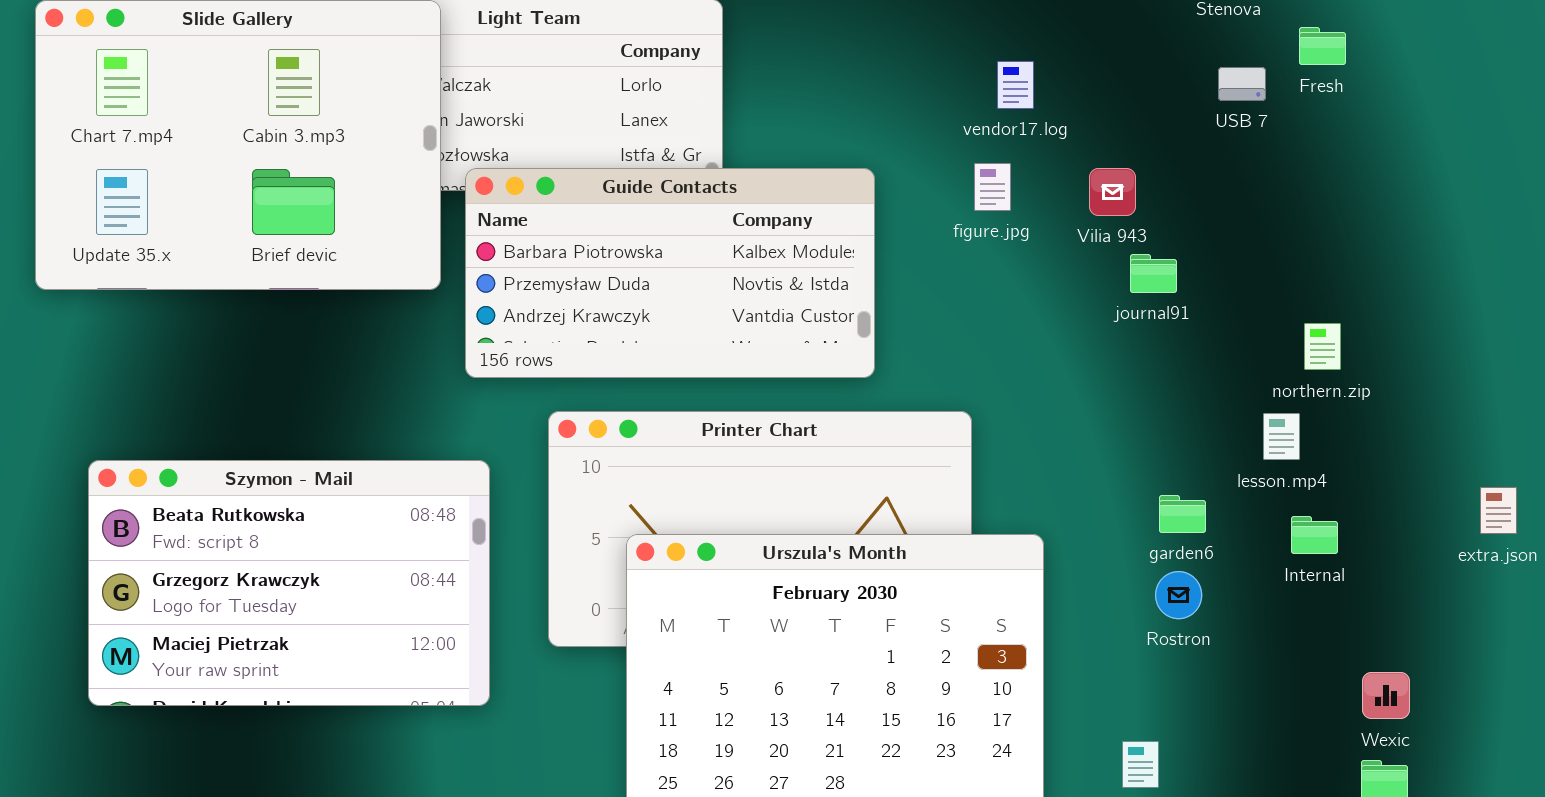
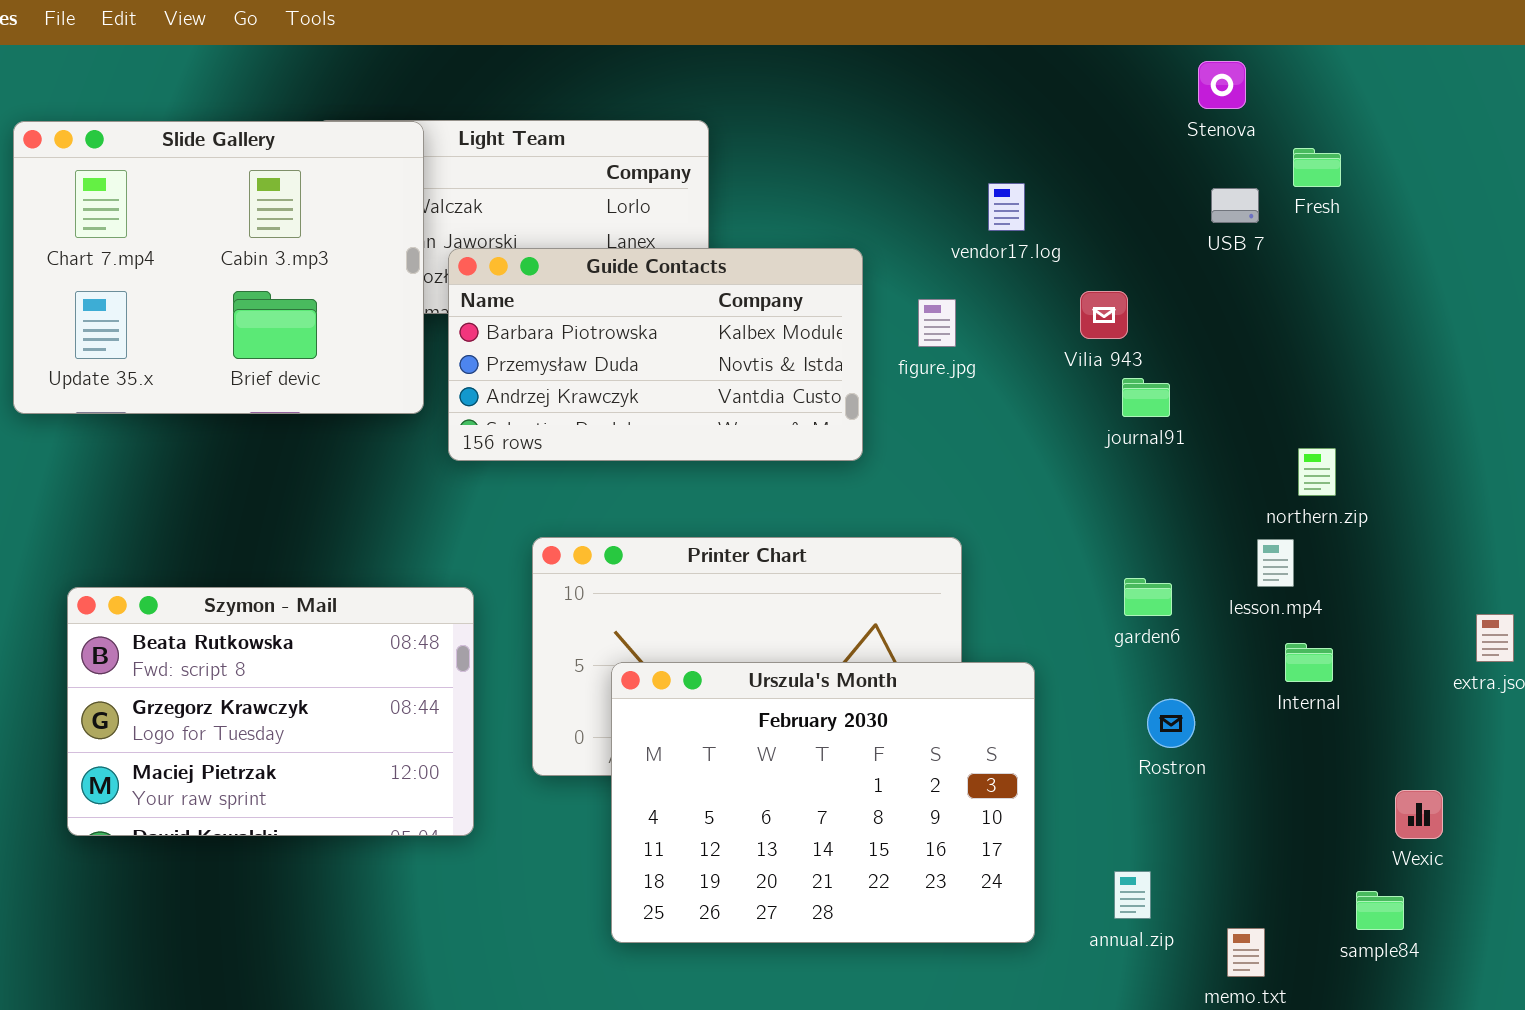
figure.jpg: [974,163,1011,211] -> [918,299,956,347], moved
Guide Contacts: [465,168,875,378] -> [448,248,863,461], moved
garden6: [1159,495,1206,533] -> [1124,578,1172,616], moved
Wexic: [1362,672,1410,719] -> [1395,790,1443,839], moved

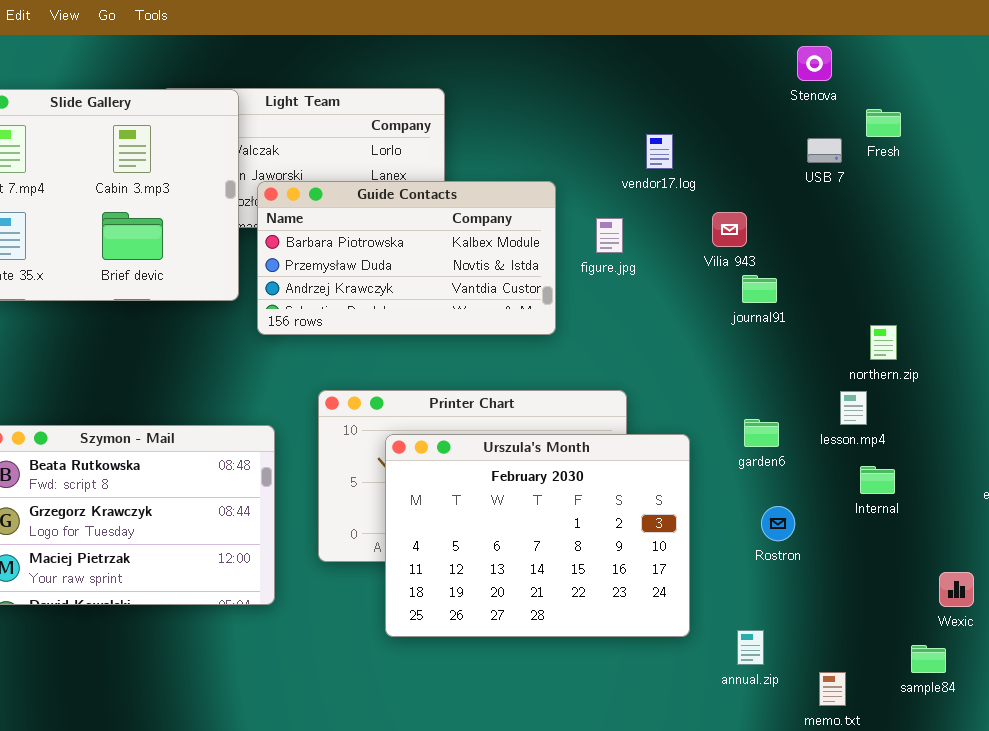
Urszula's Month: [611,662,1035,943] -> [385,434,690,637], moved

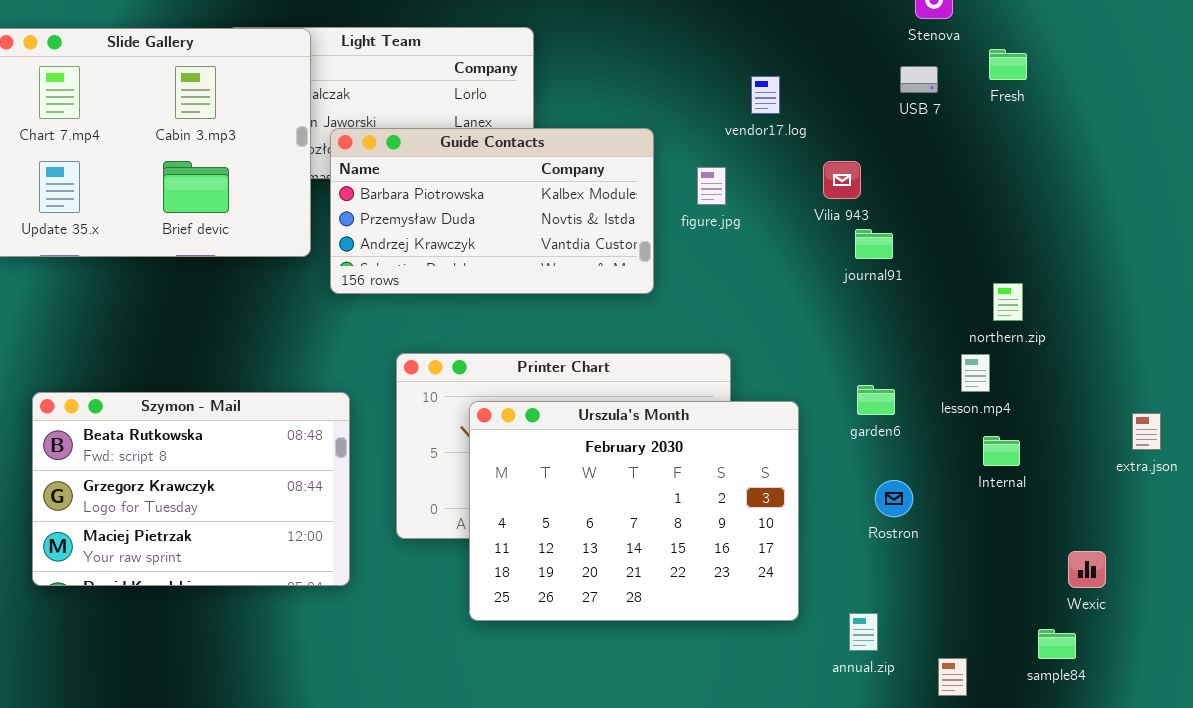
USB 7: [807,138,842,163] -> [900,66,938,93], moved

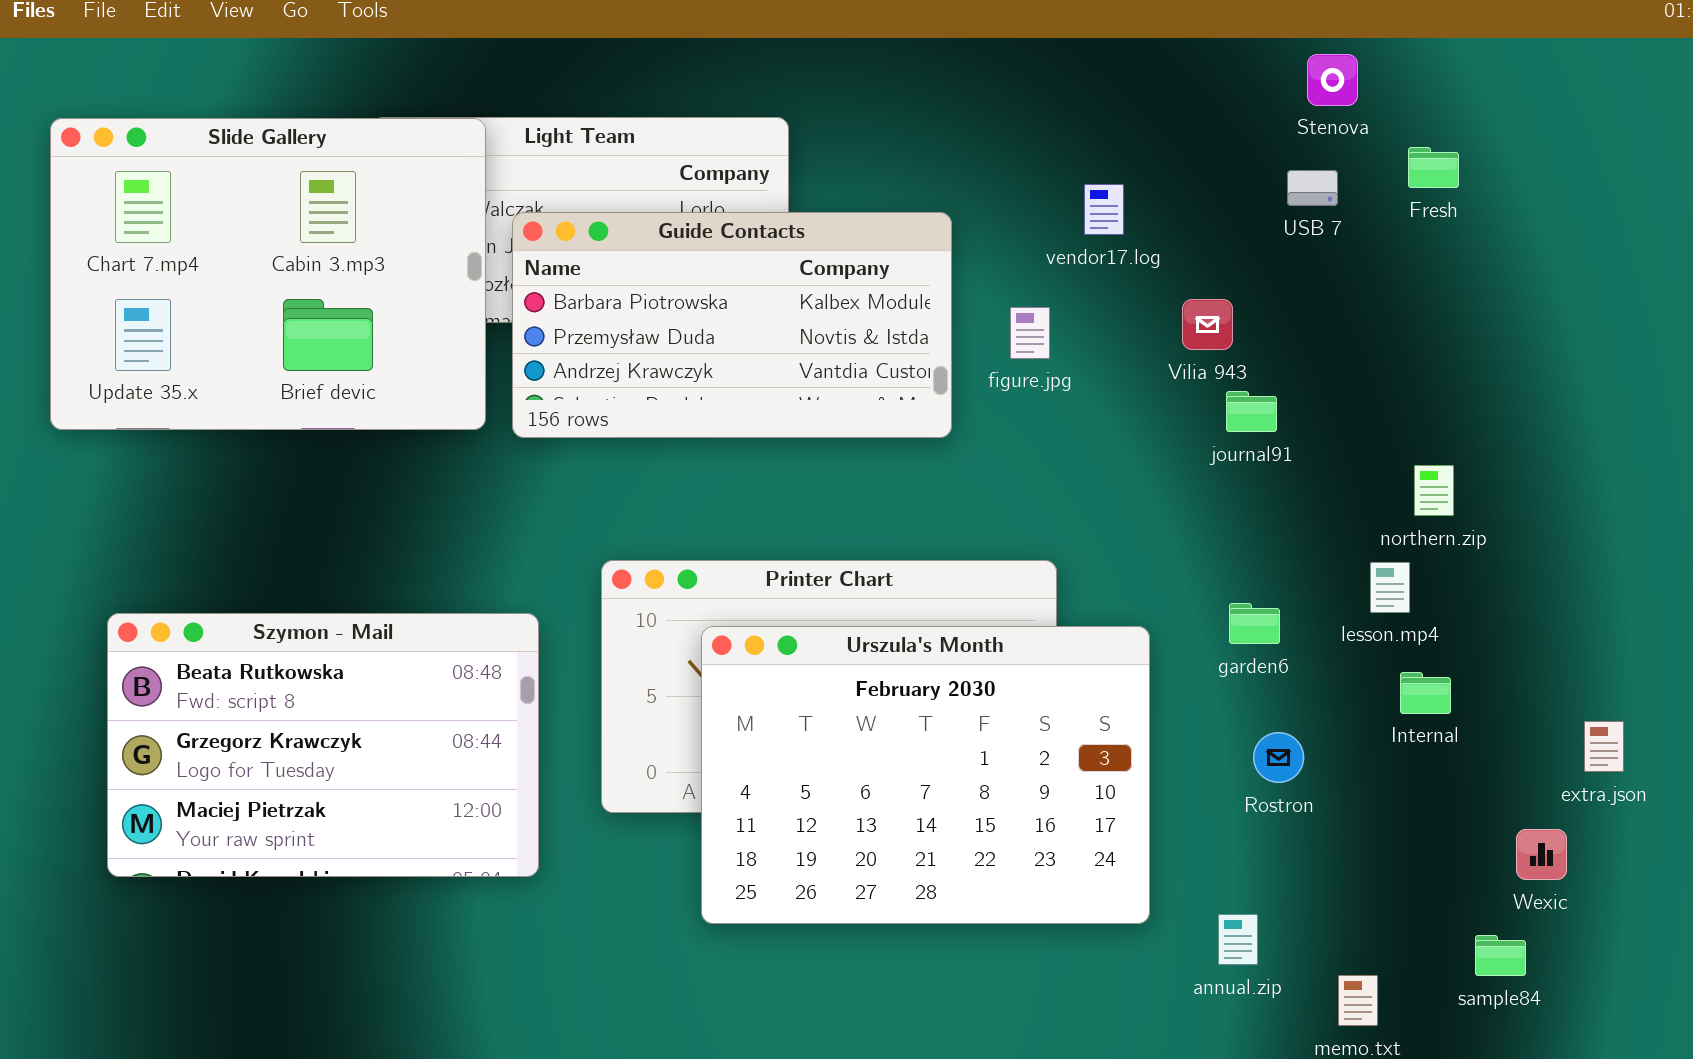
Guide Contacts: [330,128,654,294] -> [512,212,952,438], moved
extra.json: [1132,413,1161,450] -> [1584,721,1624,772], moved

